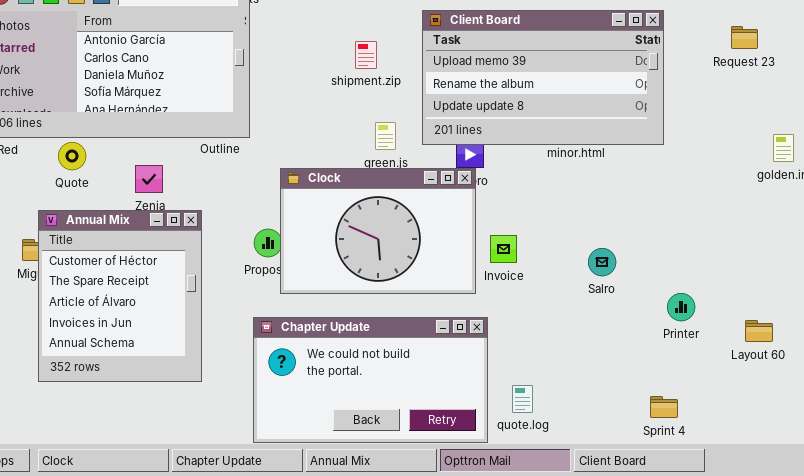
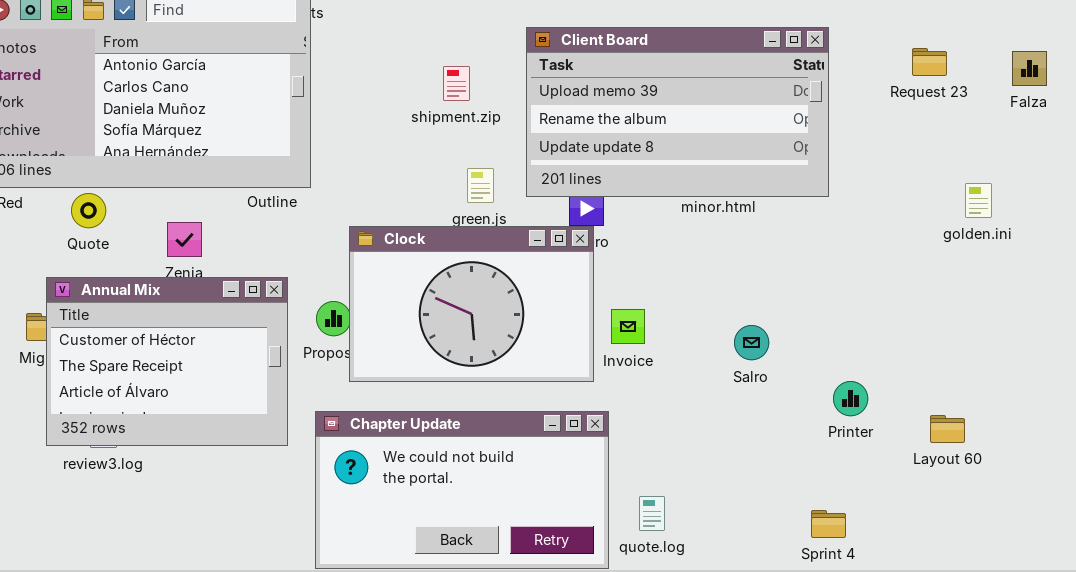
Annual Mix: [38,210,202,382] -> [46,277,288,446], resized

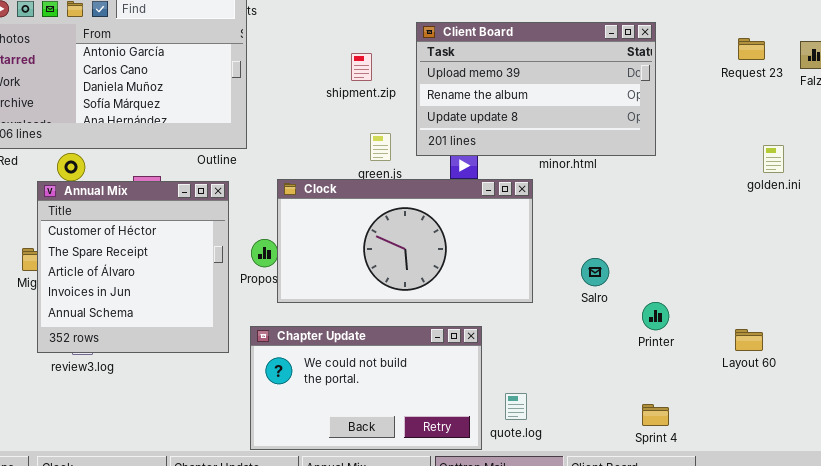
Request 23: [912,48,947,76] -> [738,38,765,60], moved
Clock: [349,226,594,382] -> [277,179,533,303], resized
Annual Mix: [46,277,288,446] -> [37,181,229,353], resized
Printer: [833,381,868,416] -> [642,302,669,330], moved

